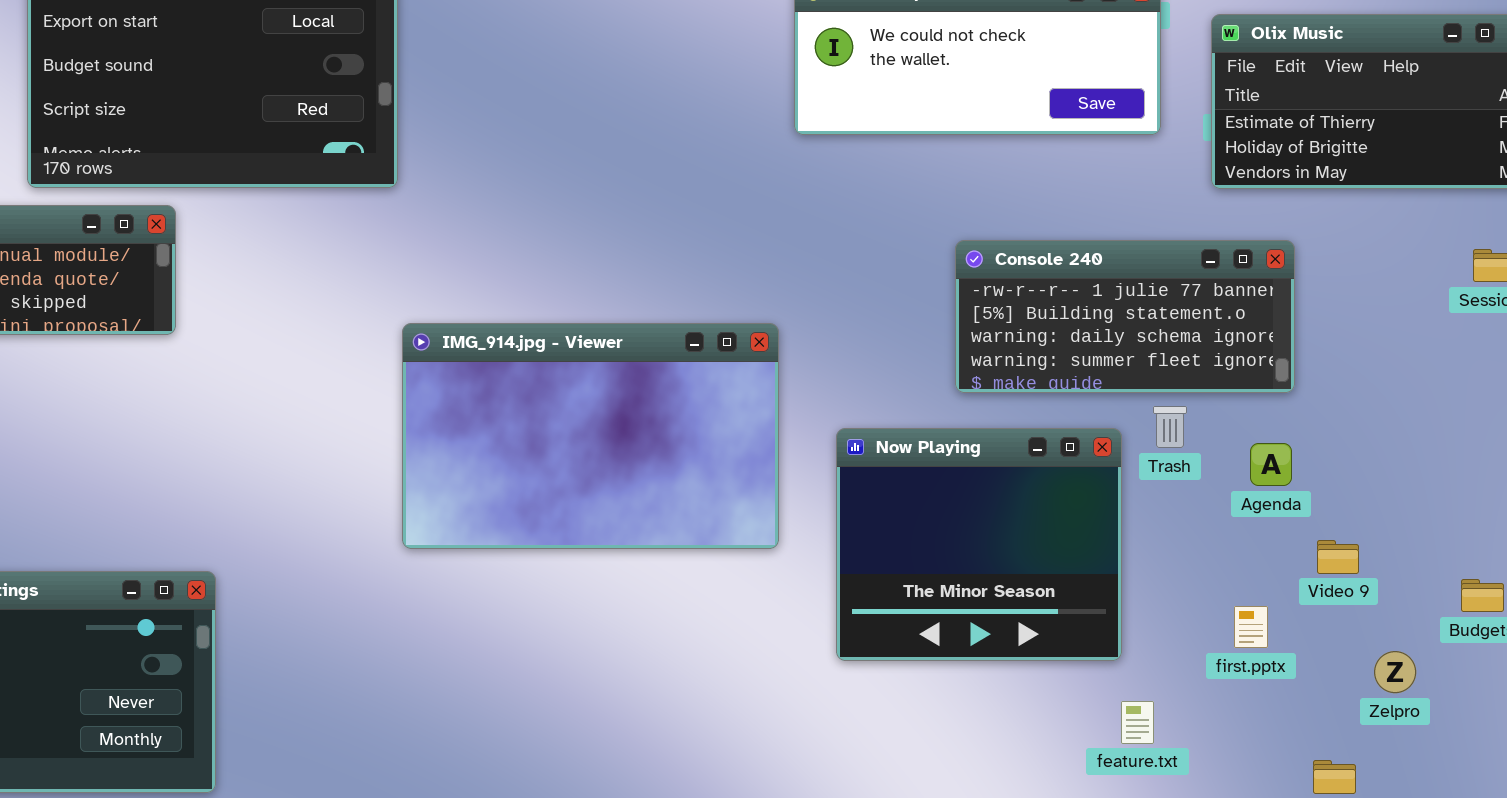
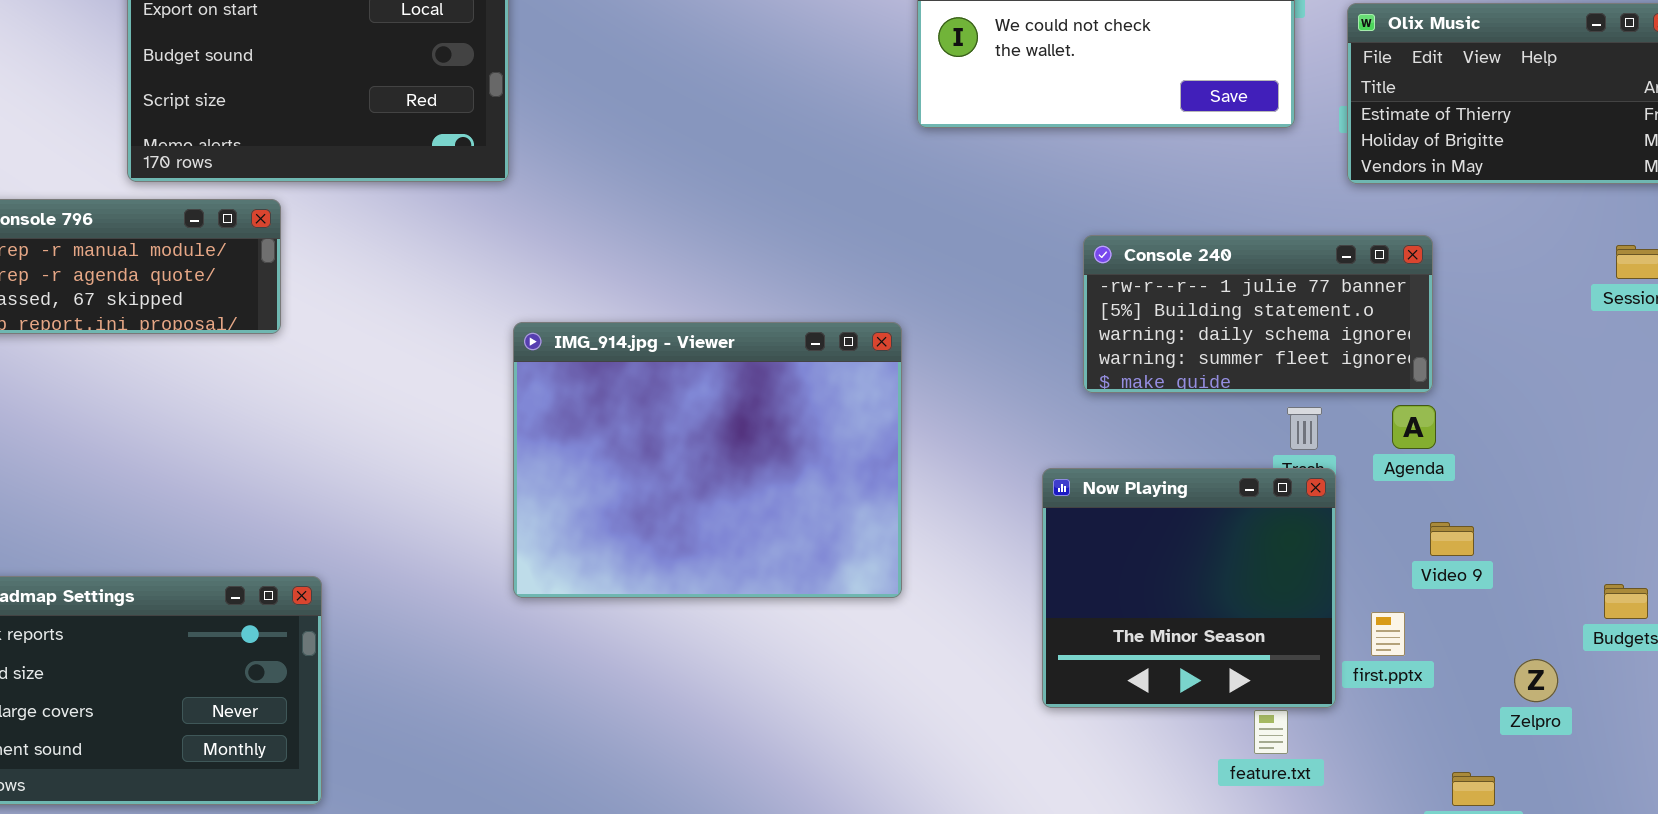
IMG_914.jpg - Viewer: [402,323,779,549] -> [513,322,902,598], resized
Now Playing: [836,428,1122,661] -> [1042,468,1336,708], moved
Agenda: [1250,443,1292,486] -> [1392,405,1436,449], moved
Video 9: [1317,540,1359,574] -> [1430,522,1474,556], moved

